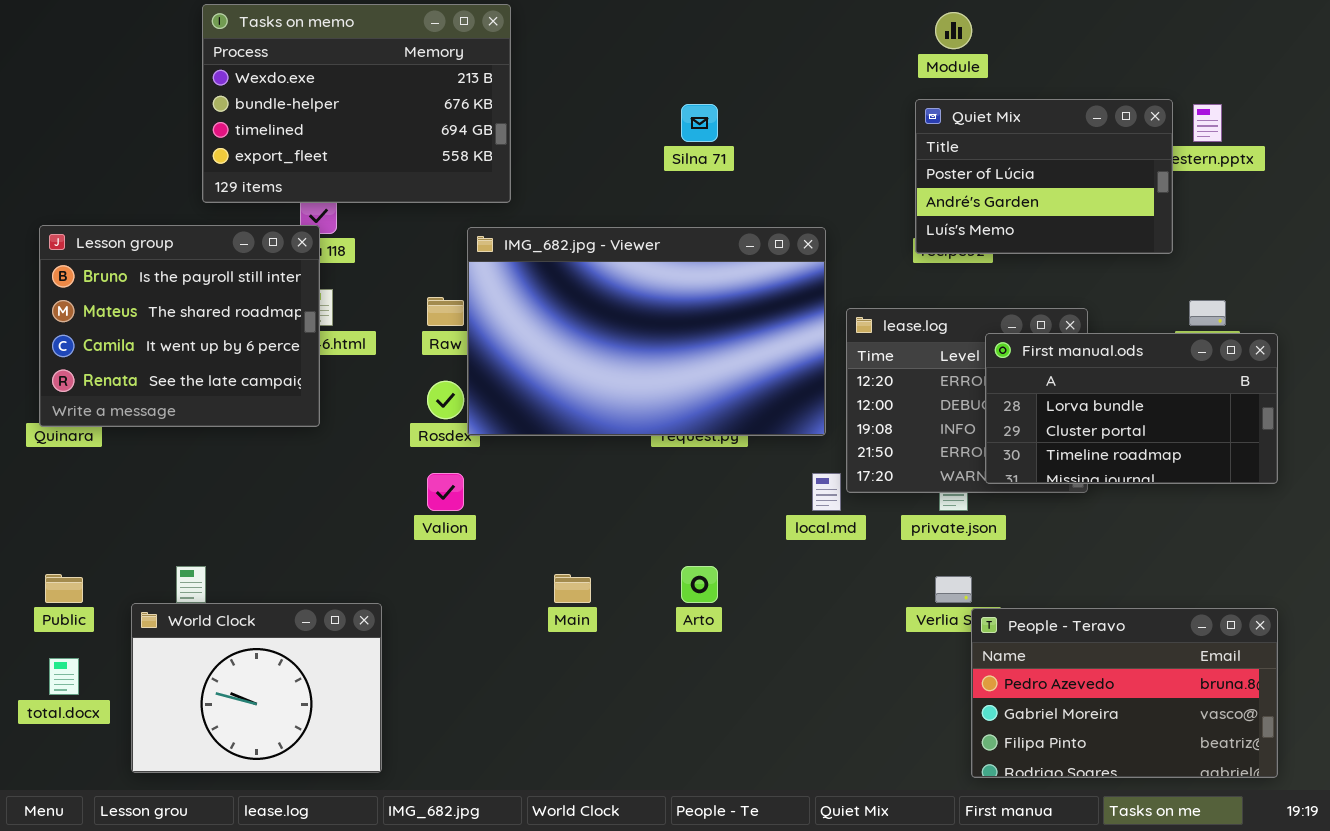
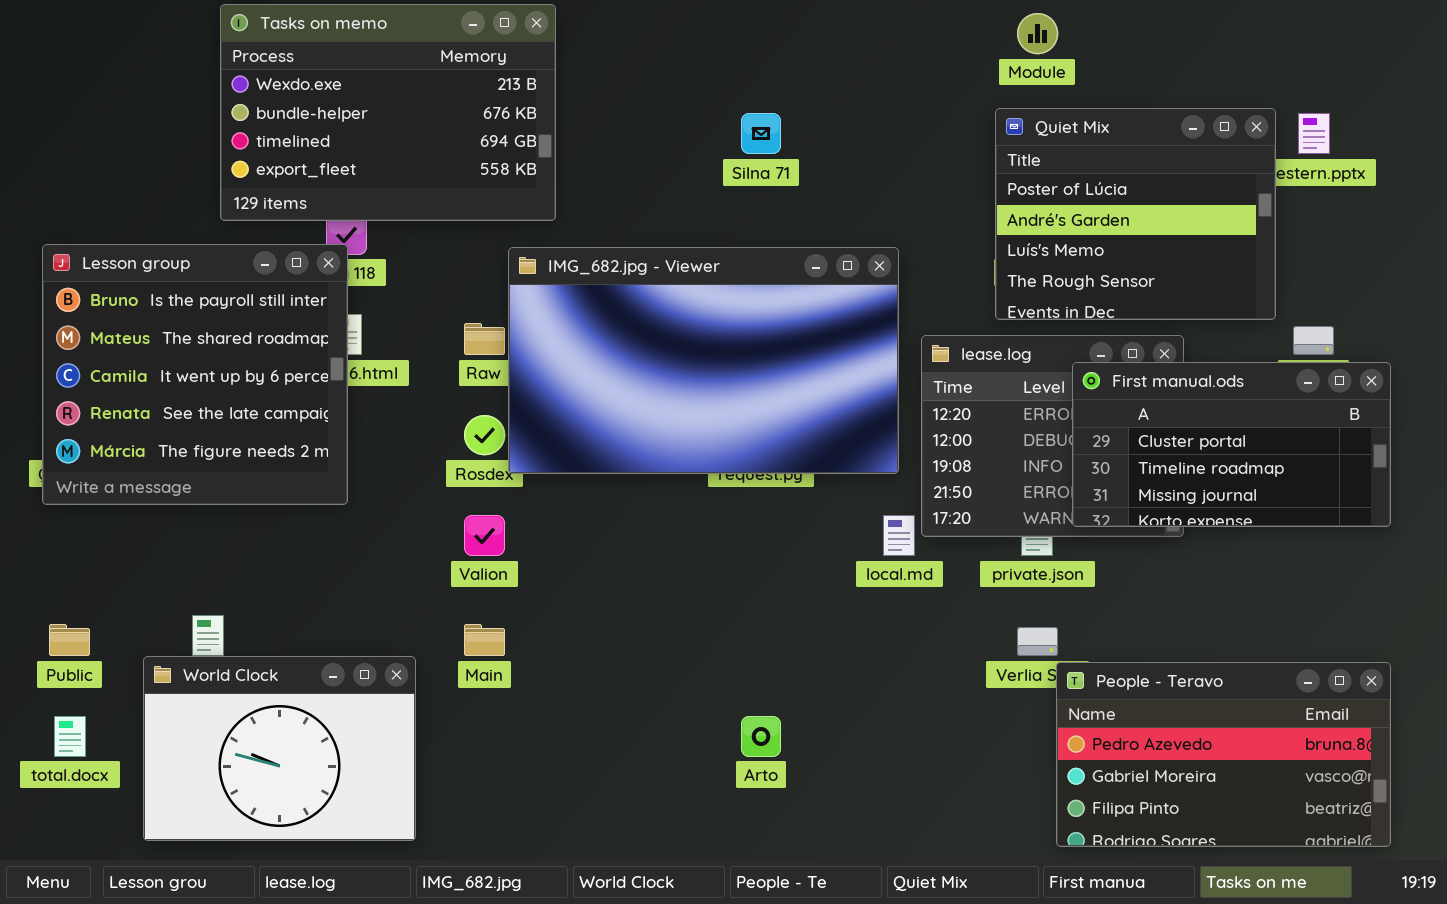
Quiet Mix: [915,99,1173,254] -> [995,108,1276,320], resized
Lesson group: [39,225,320,427] -> [42,244,348,505], resized
First manual.ods: [985,333,1278,484] -> [1072,362,1391,527], scrolled down 1 row
Arto: [681,566,718,603] -> [741,716,781,757], moved
Main: [554,574,591,603] -> [464,624,505,656], moved

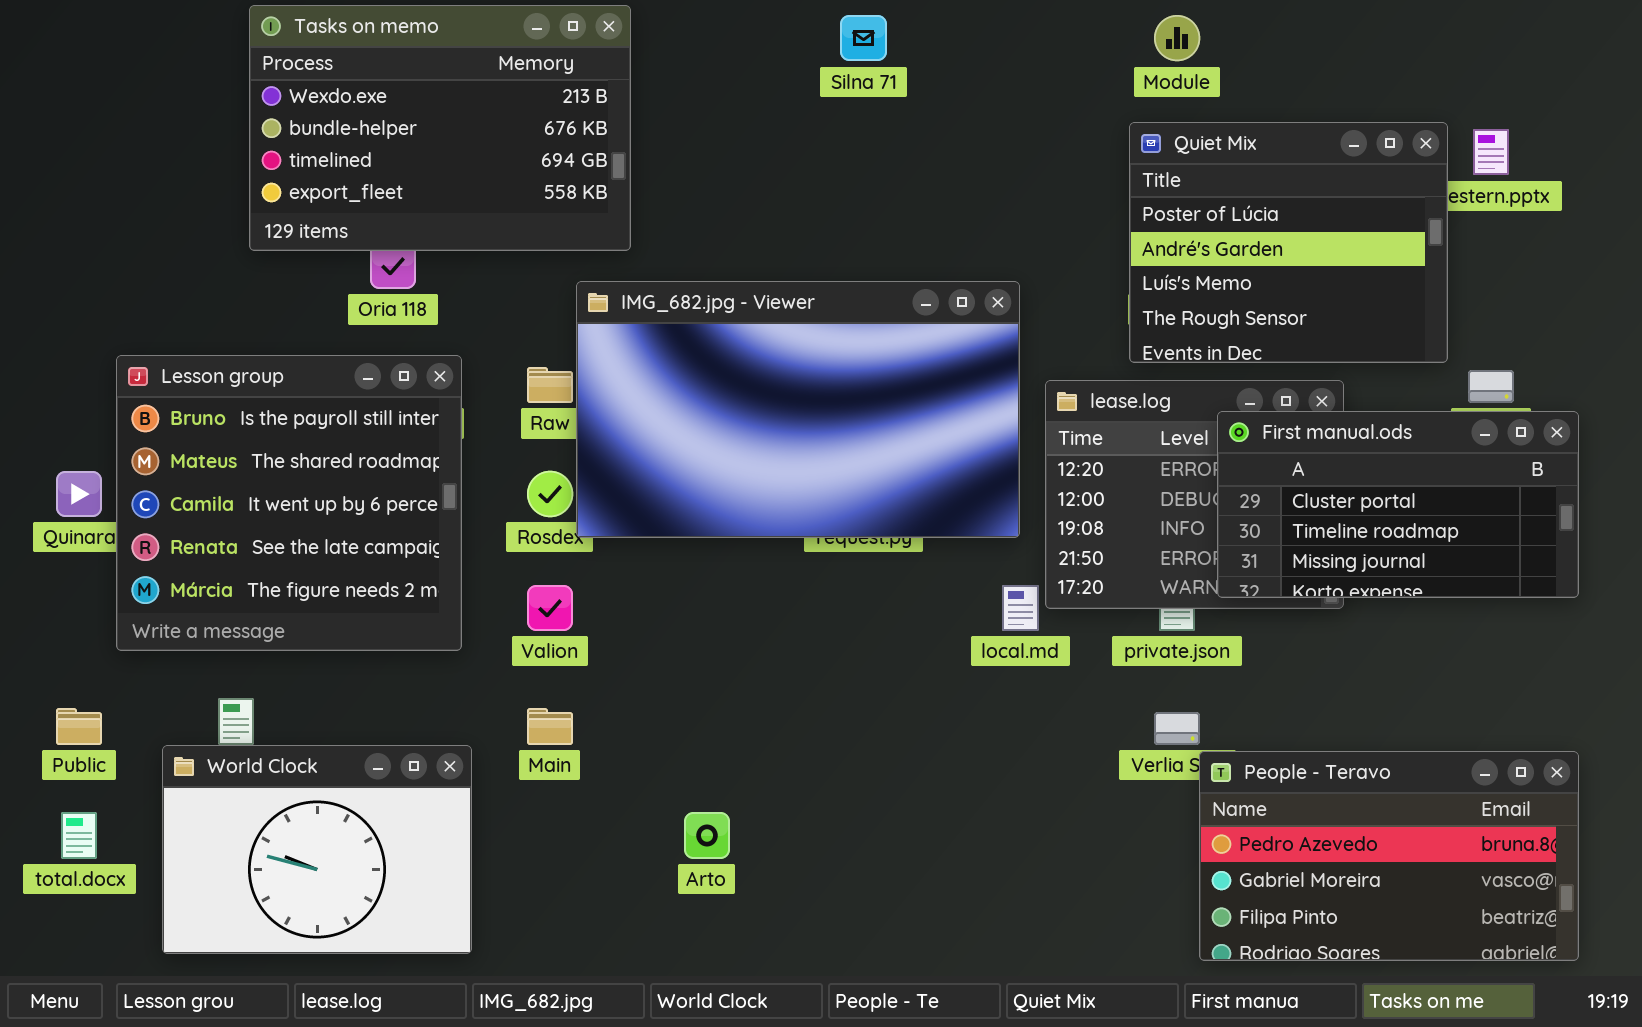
Silna 71: [741,113,781,154] -> [840,15,887,61], moved
Lesson group: [42,244,348,505] -> [116,355,462,651], moved
Arto: [741,716,781,757] -> [684,812,730,859], moved

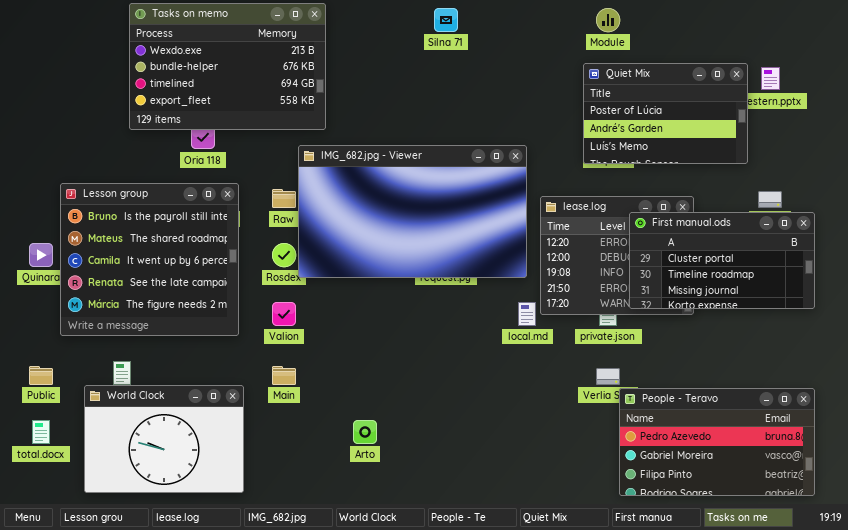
Quiet Mix: [1129,122,1448,363] -> [583,63,748,164], resized

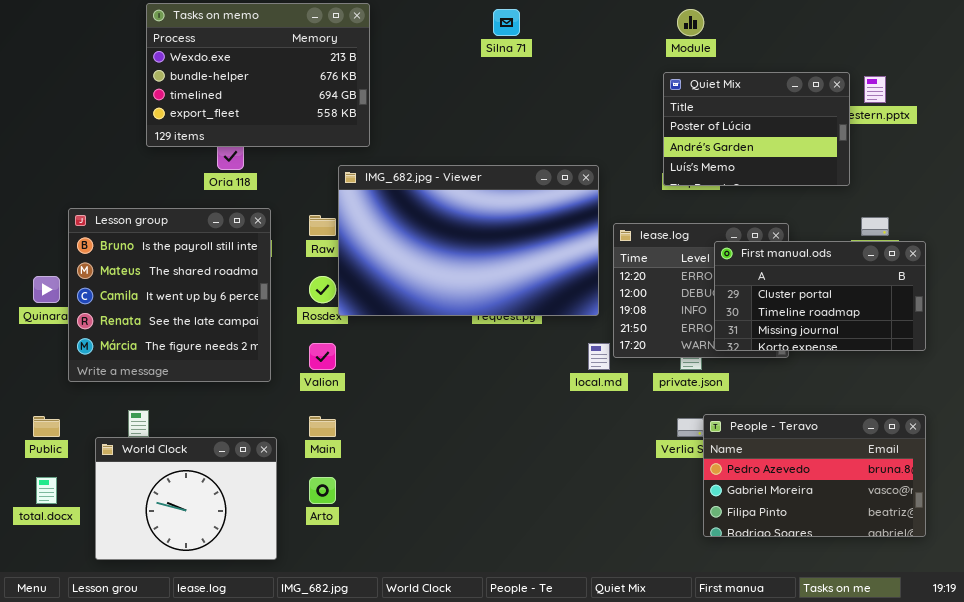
People - Teravo: [619,388,815,496] -> [703,414,926,537], moved
Arto: [353,420,377,444] -> [309,477,336,504], moved

